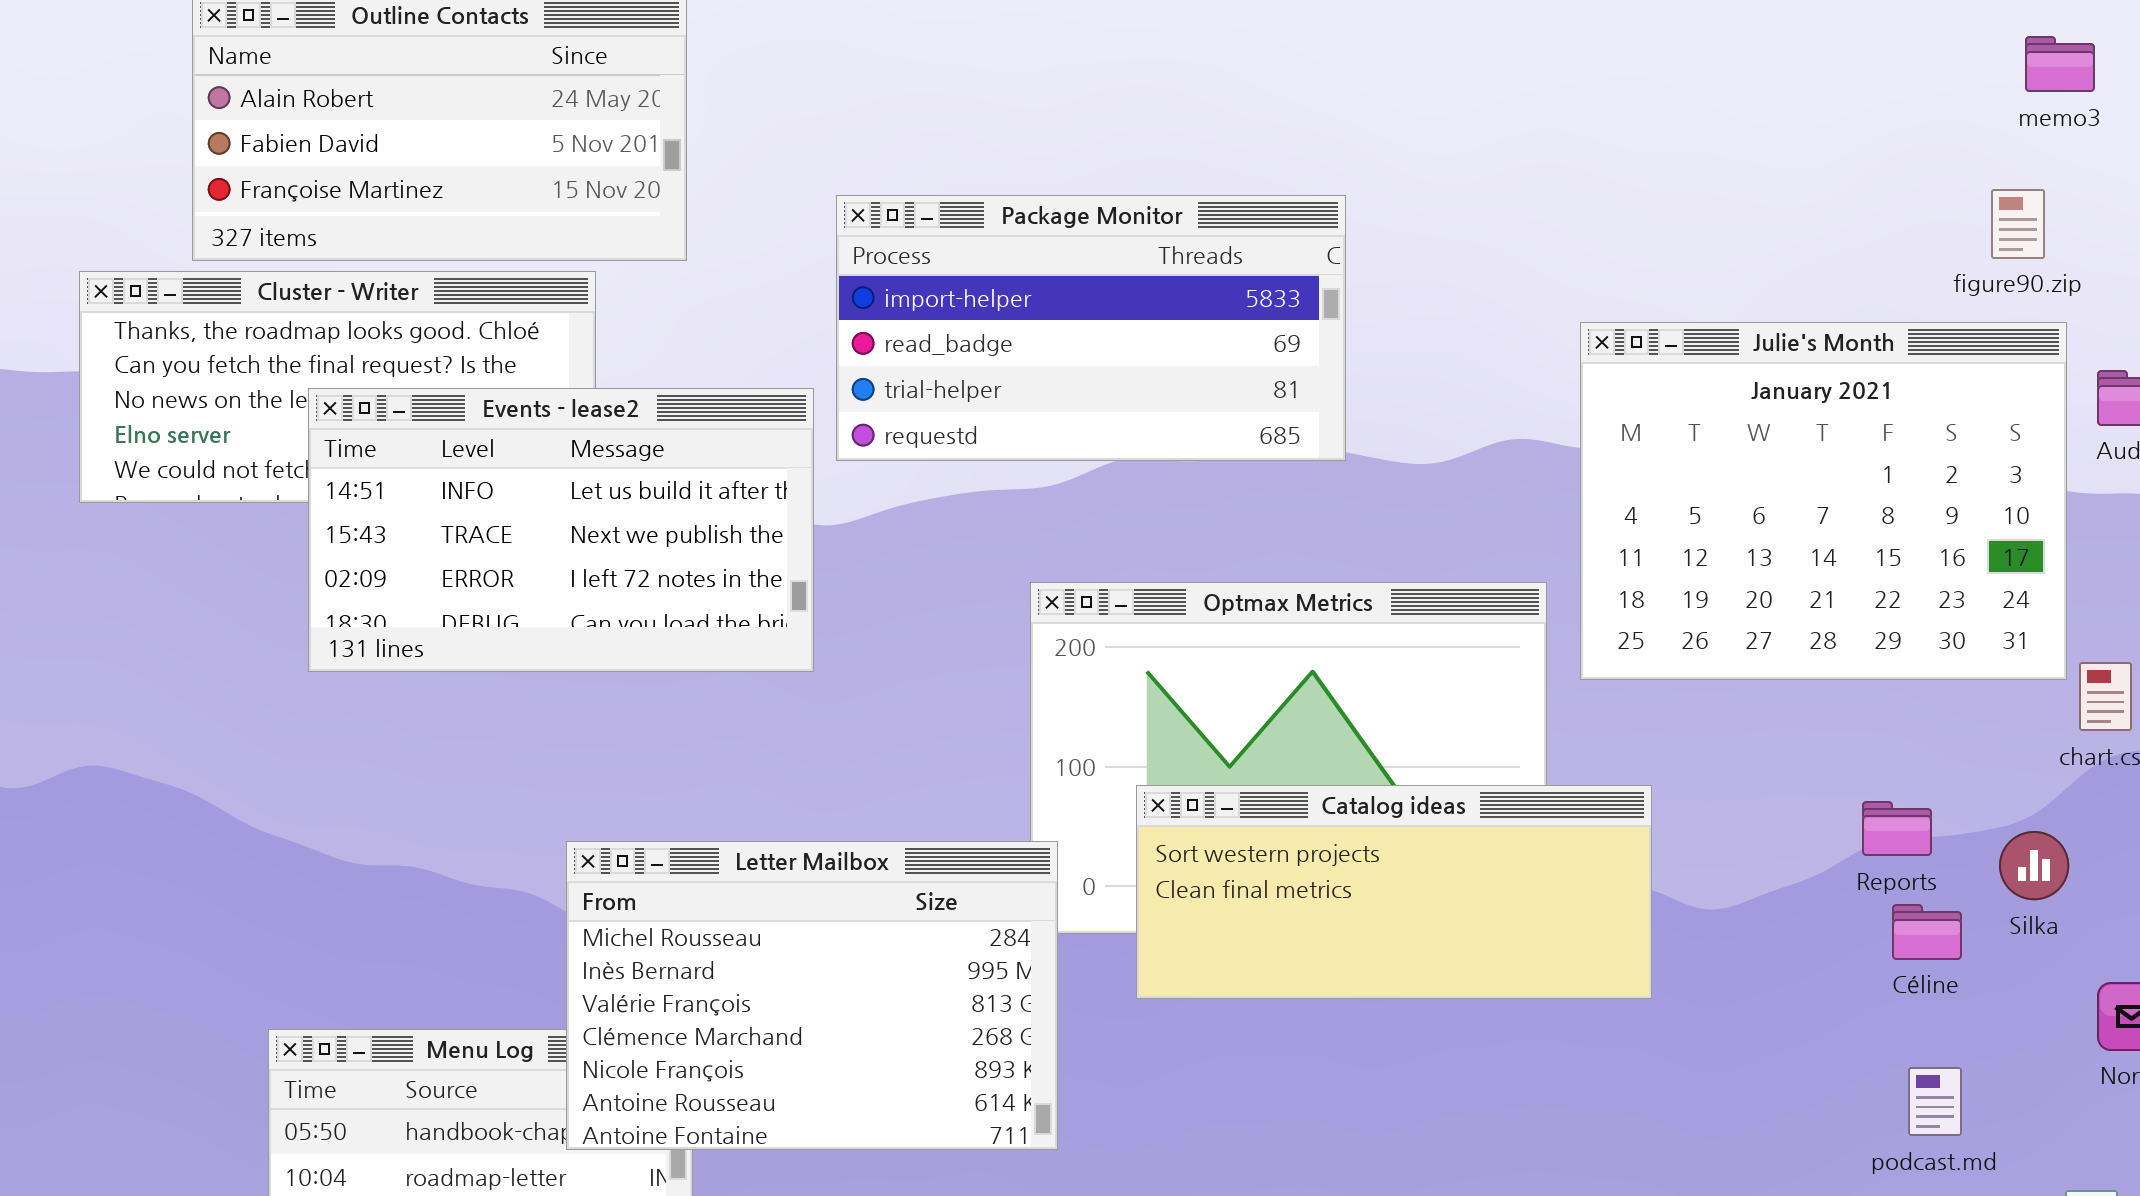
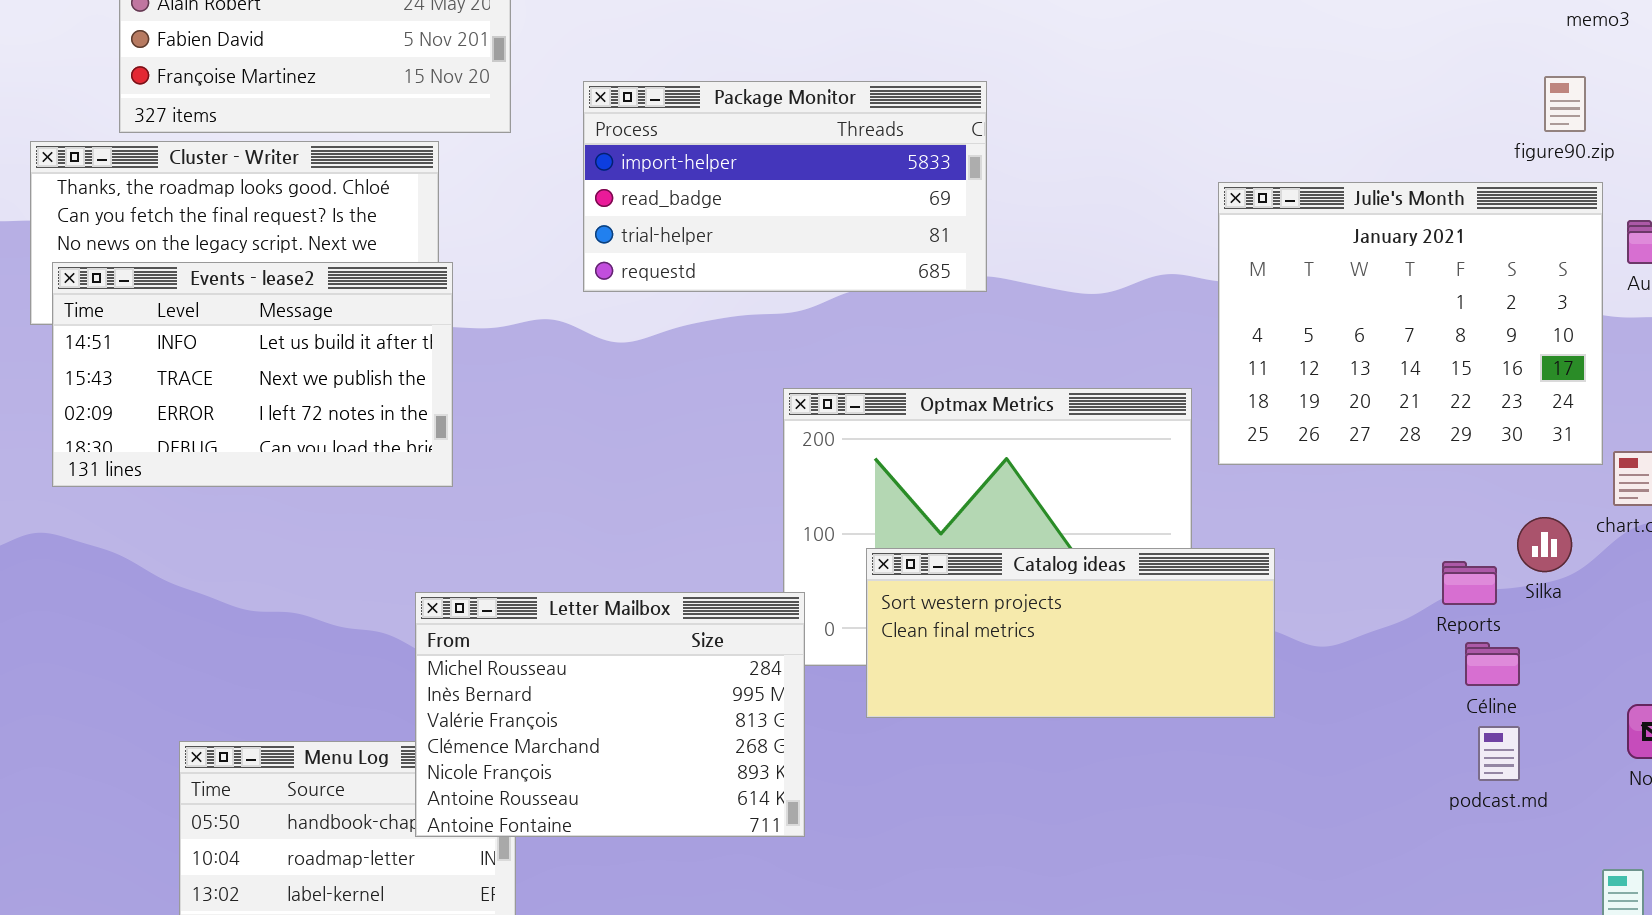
Package Monitor: [836,195,1346,461] -> [583,81,987,292], moved
Events - lease2: [308,388,814,672] -> [52,262,453,487], moved
Silka: [1999,831,2069,900] -> [1517,517,1572,572], moved
podcast.md: [1908,1067,1962,1136] -> [1478,726,1520,781], moved

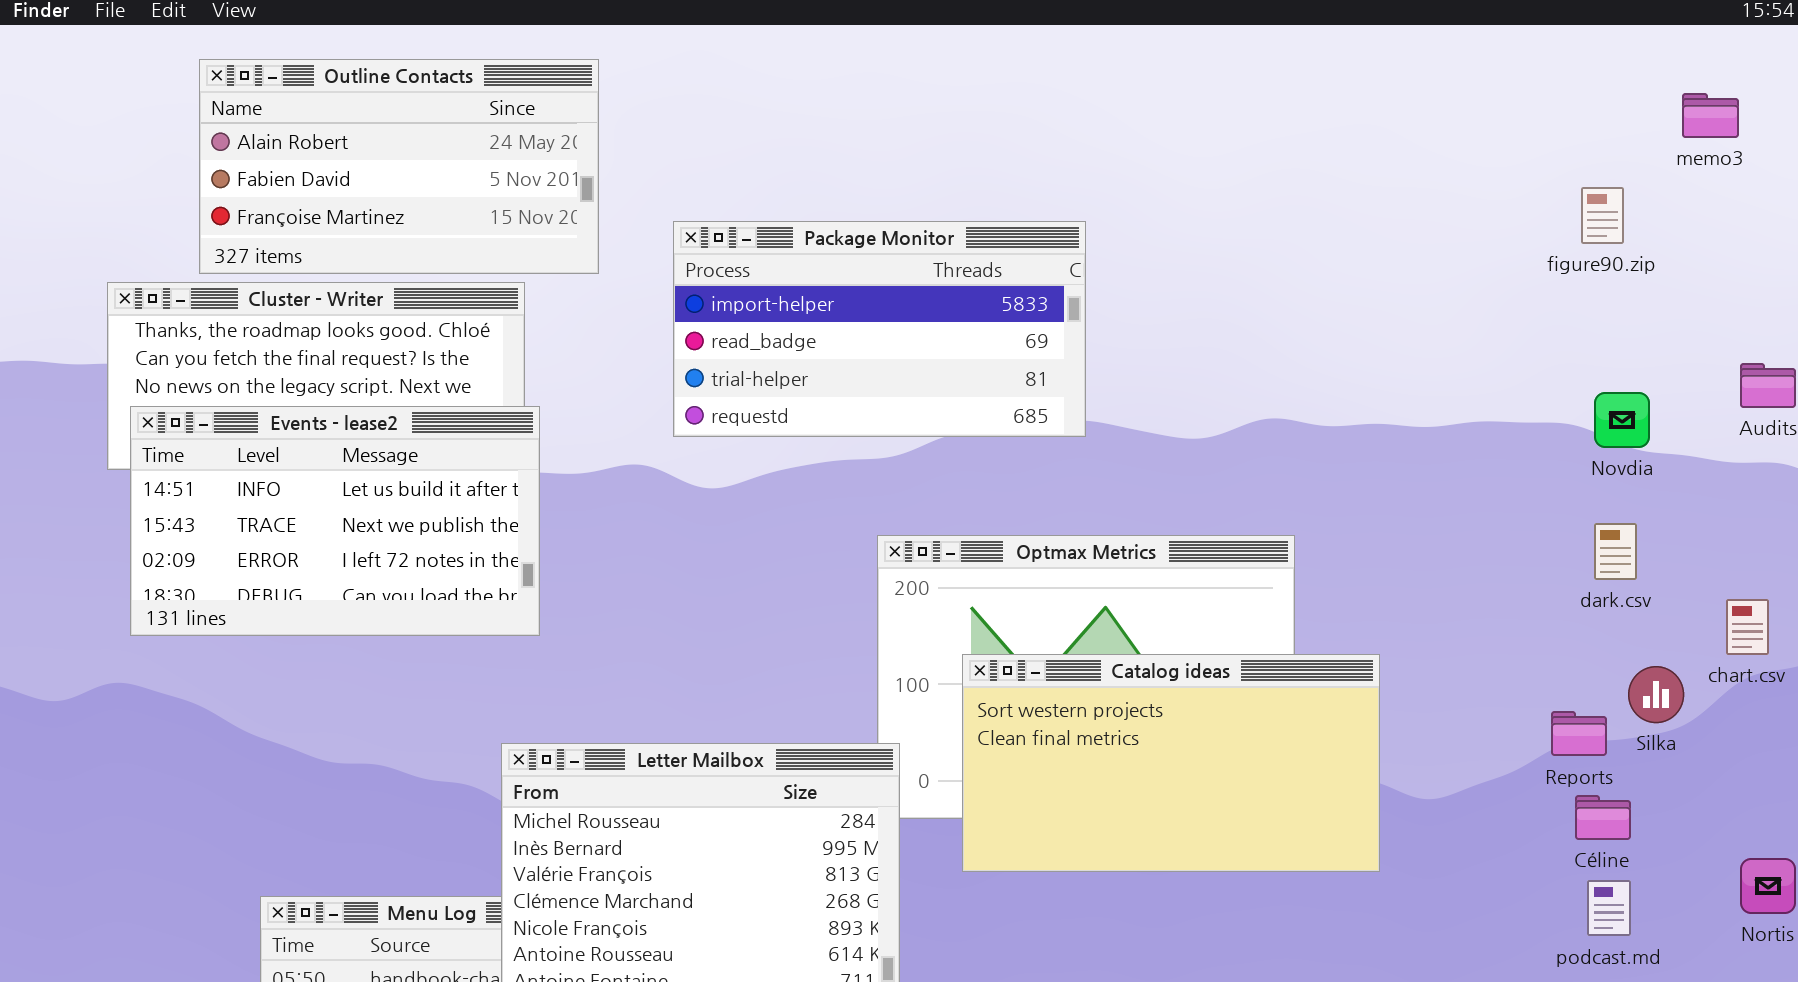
figure90.zip: [1544,76,1586,132] -> [1581,187,1624,244], moved
Julie's Month: [1218,182,1603,465] -> none, closed
Catalog ideas: [866,548,1275,718] -> [962,654,1380,872], resized

